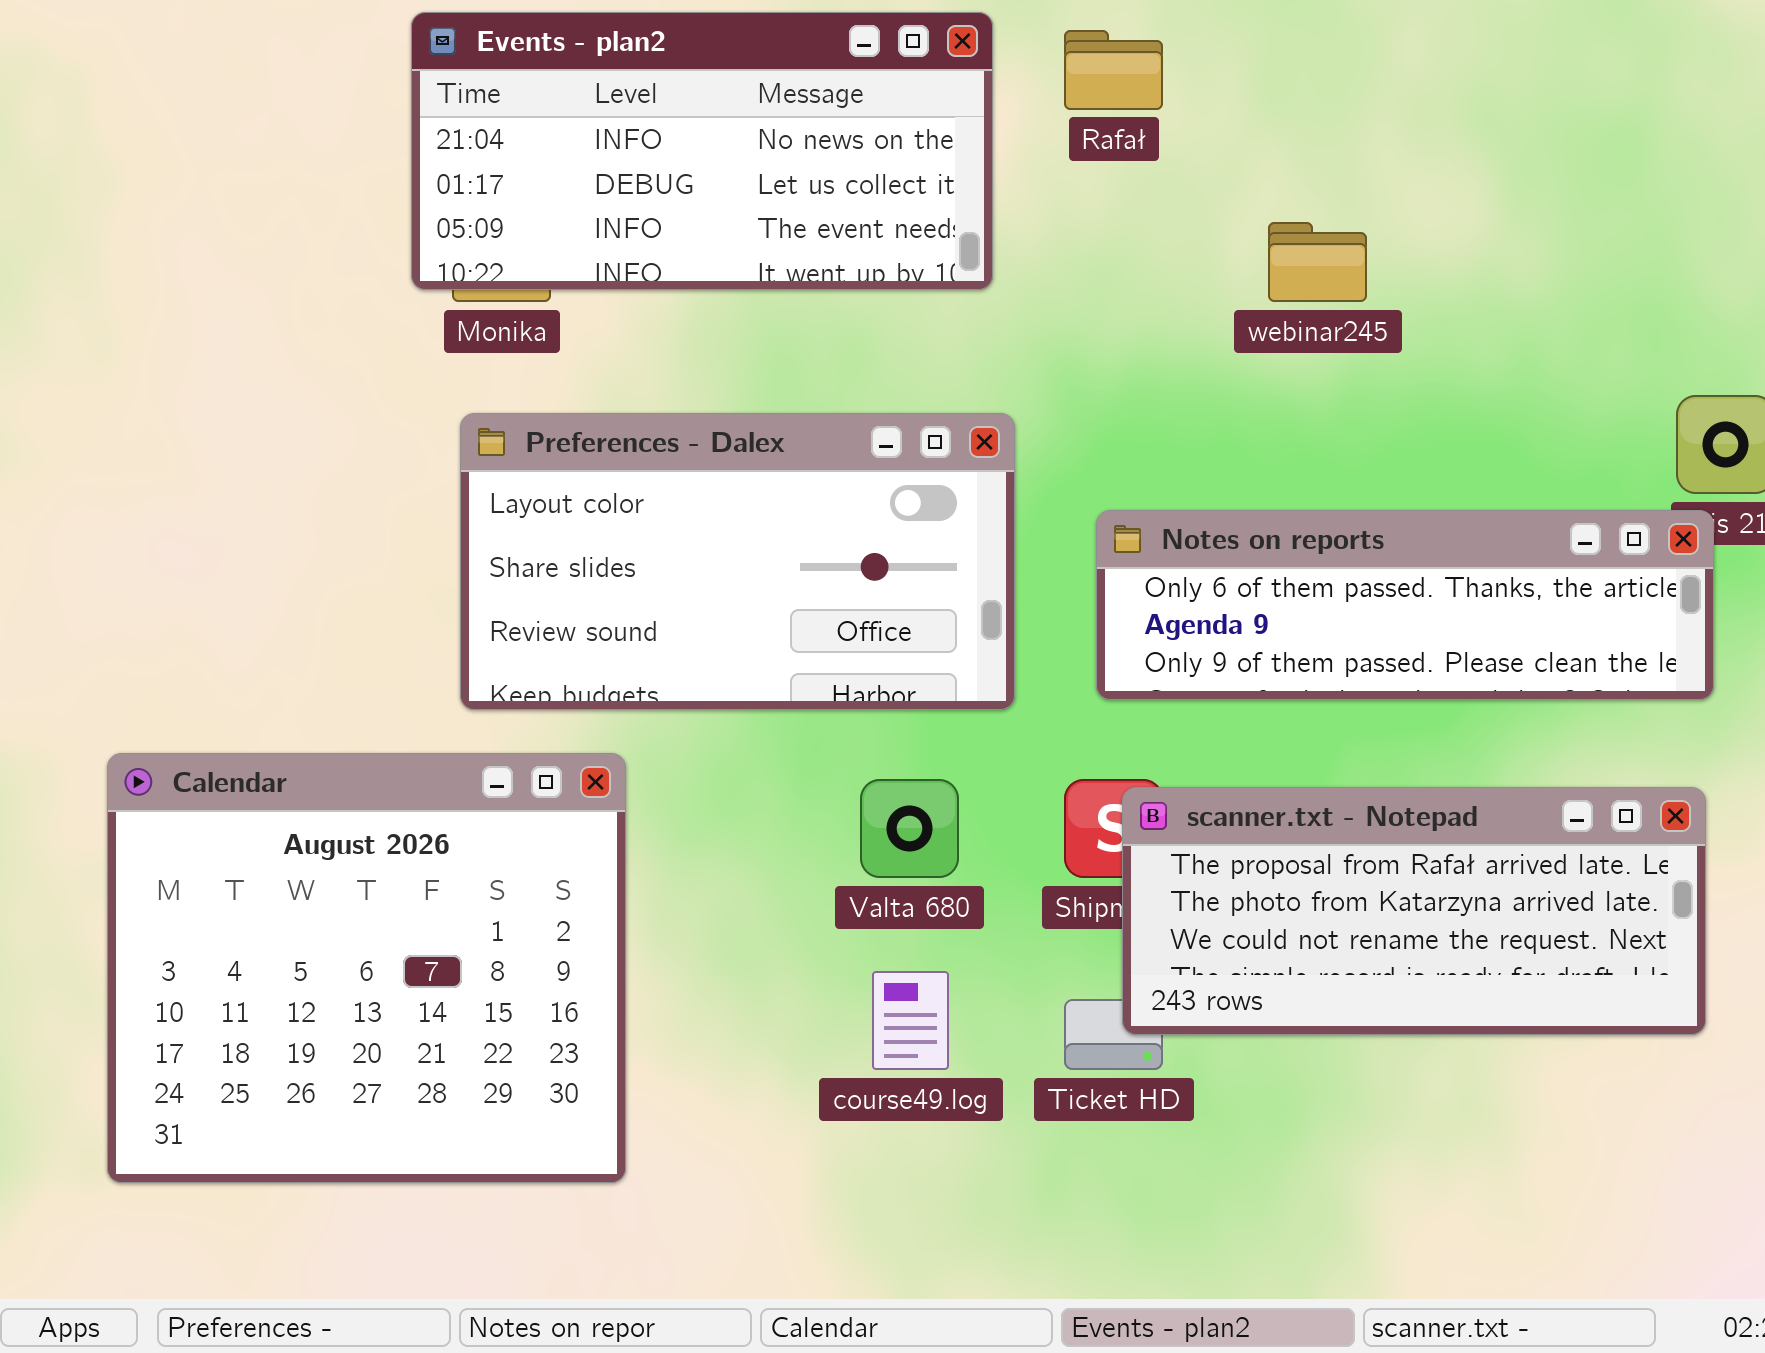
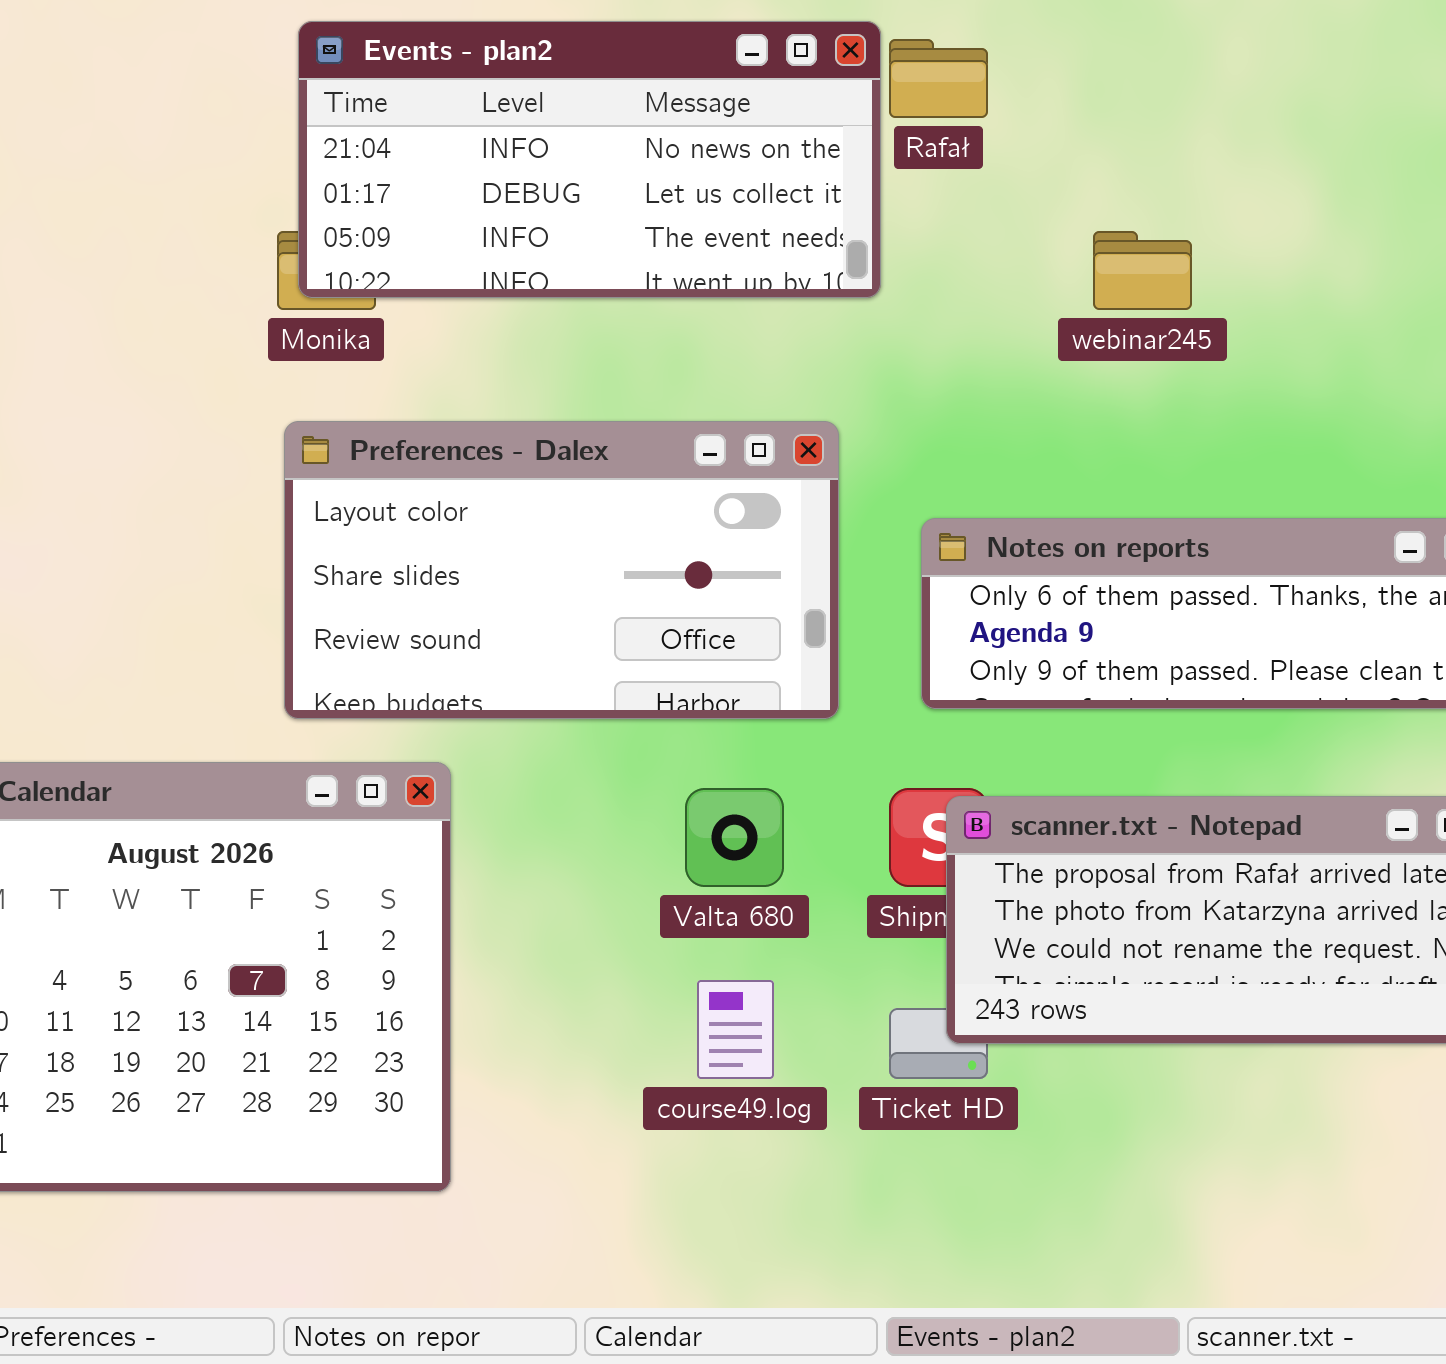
Events - plan2: [411,12,993,290] -> [298,21,881,298], moved

